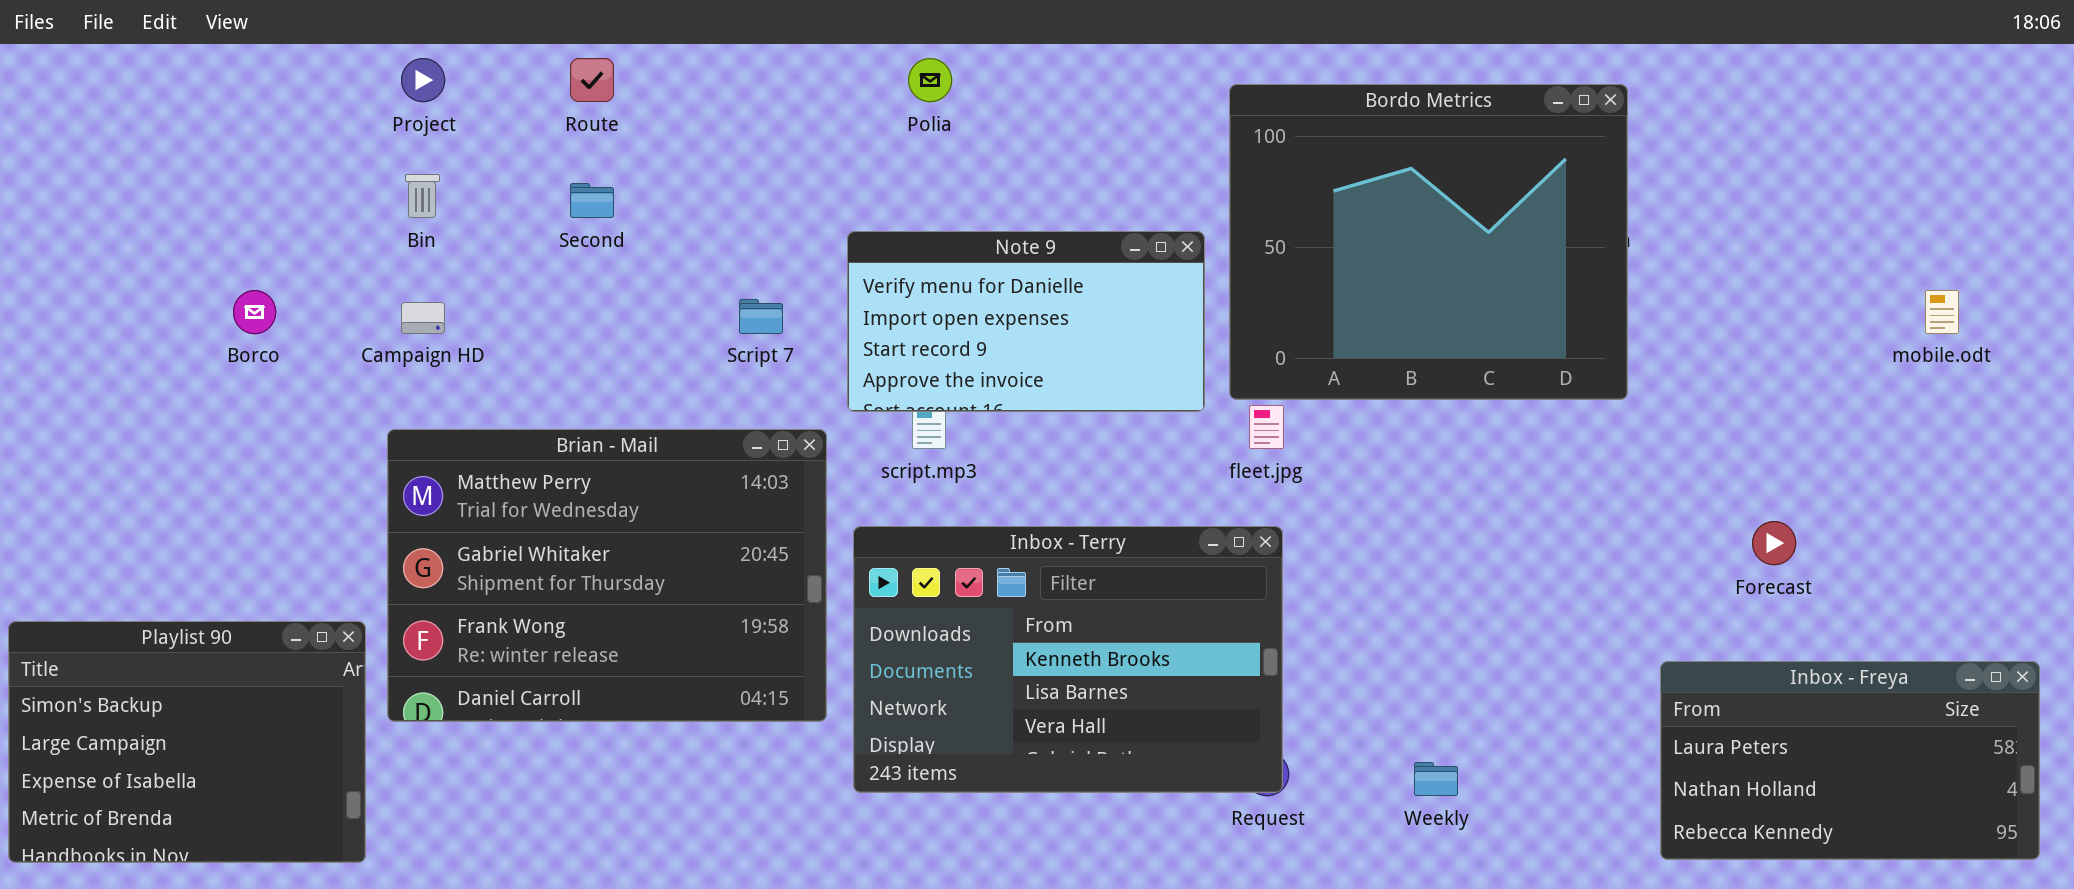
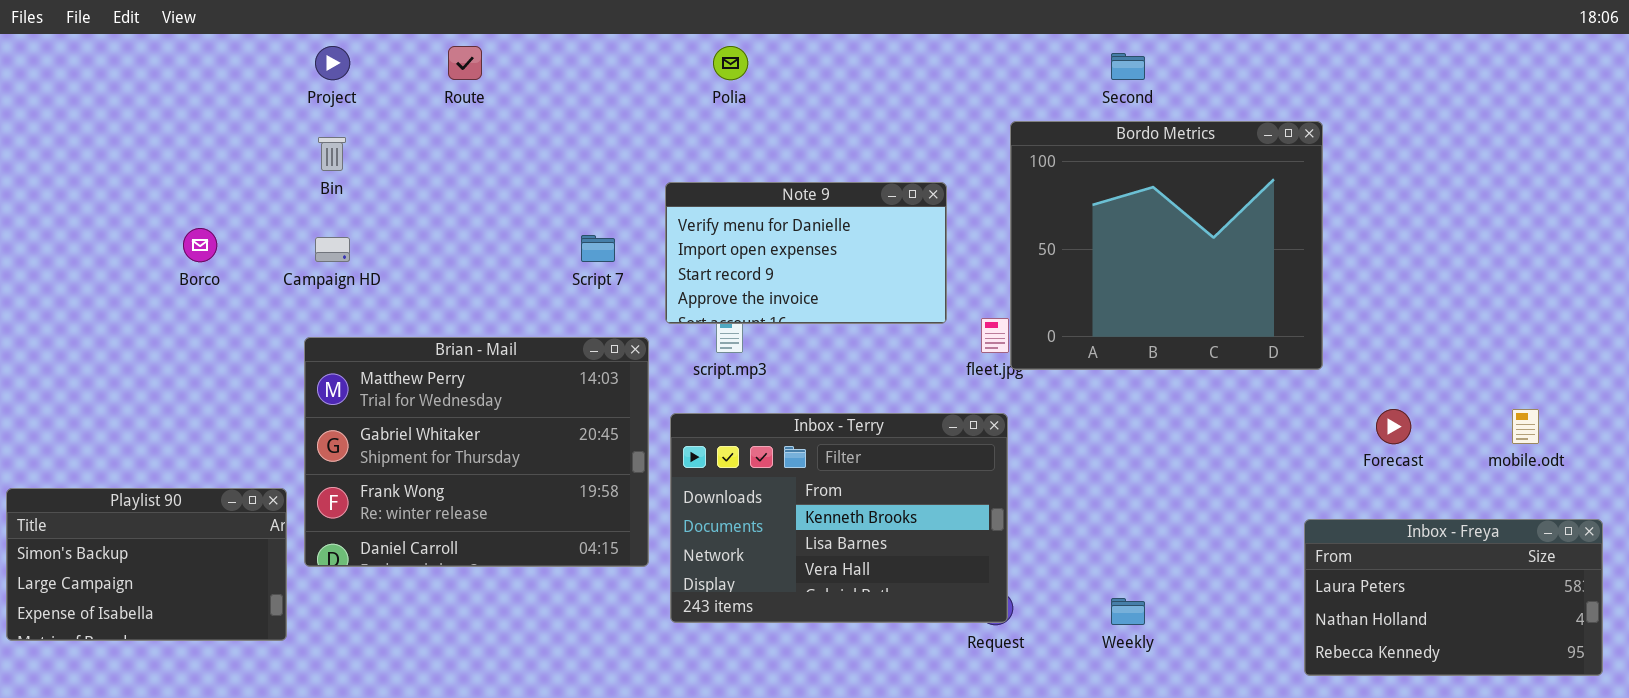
Bordo Metrics: [1229,84,1628,400] -> [1010,121,1323,370], moved
Second: [570,183,614,218] -> [1111,53,1145,80], moved
mobile.odt: [1925,290,1959,334] -> [1512,409,1539,444], moved
Playlist 90: [8,621,366,863] -> [6,488,287,641], resized

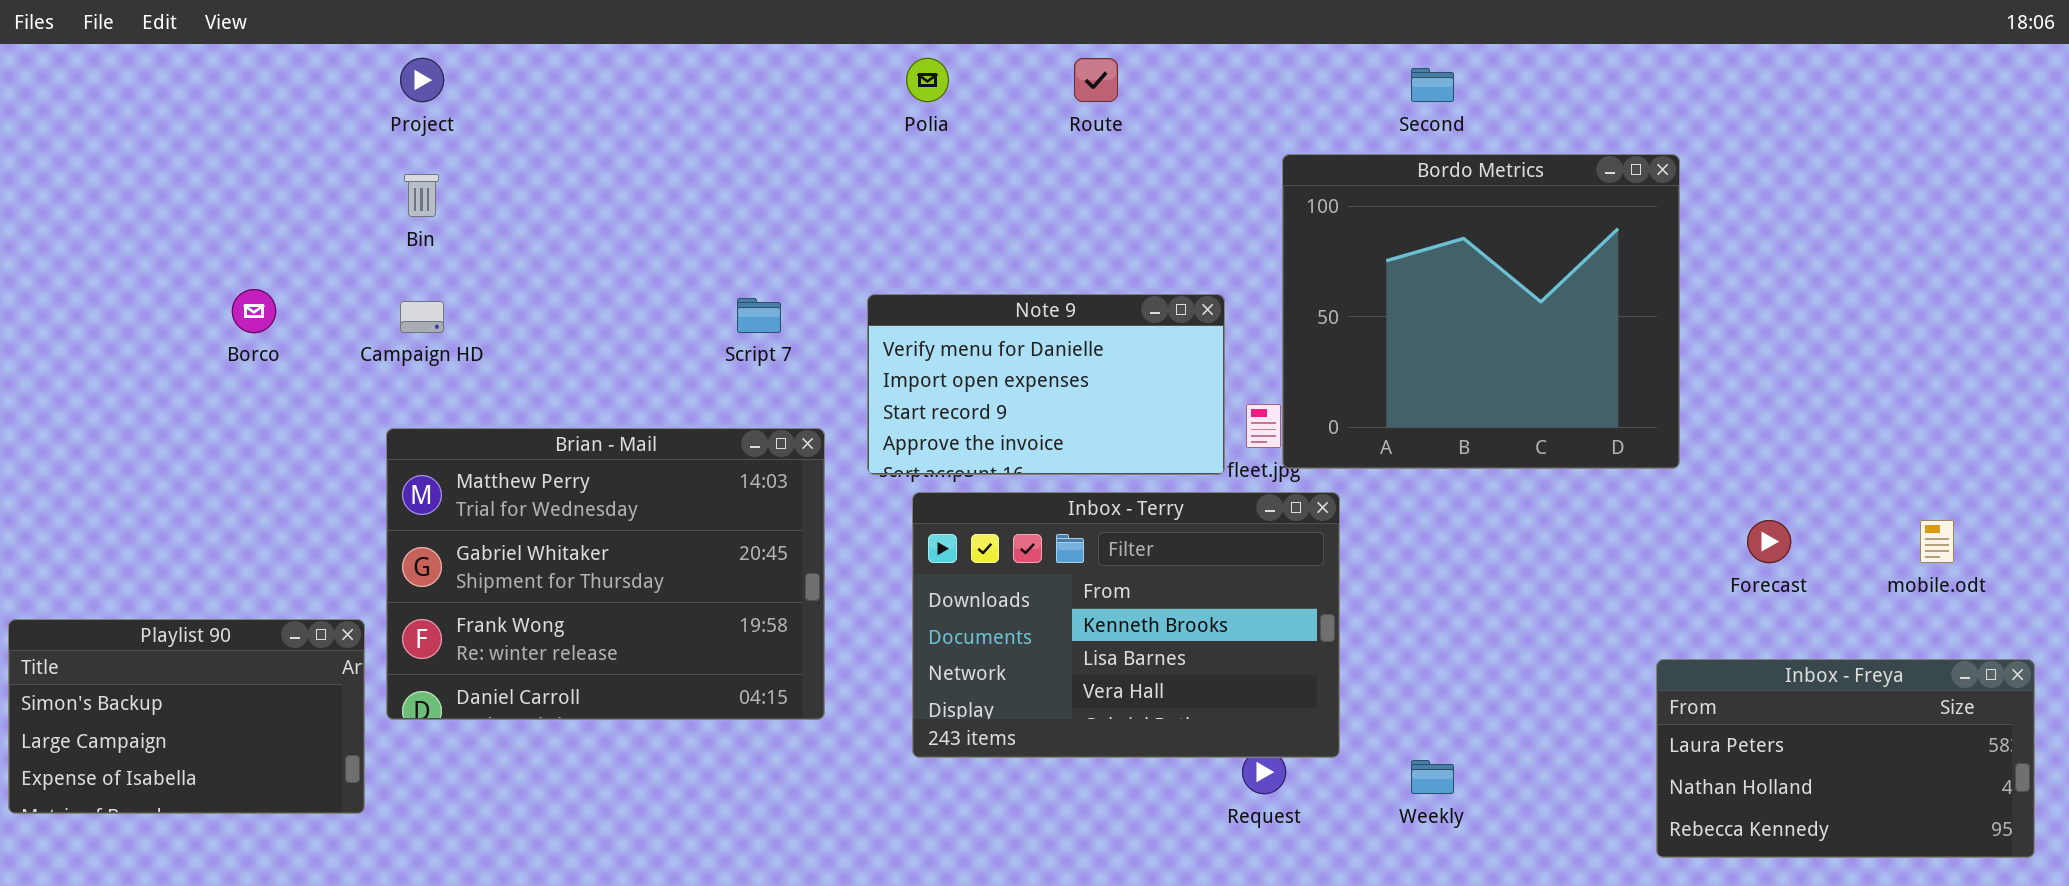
Route: [448,46,482,80] -> [1074,58,1118,102], moved
Note 9: [665,182,947,324] -> [867,294,1225,475], moved
Inbox - Terry: [670,413,1008,623] -> [912,492,1340,758], moved

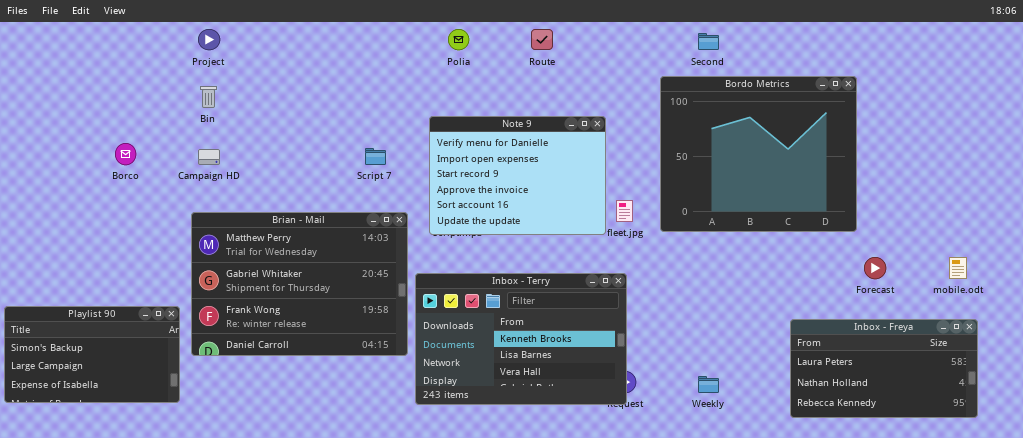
Bordo Metrics: [1282,154,1680,469] -> [660,76,857,232], moved
Note 9: [867,294,1225,475] -> [429,116,606,235], resized
Inbox - Terry: [912,492,1340,758] -> [415,273,627,405], moved
Inbox - Freya: [1656,659,2035,858] -> [790,319,978,418], moved

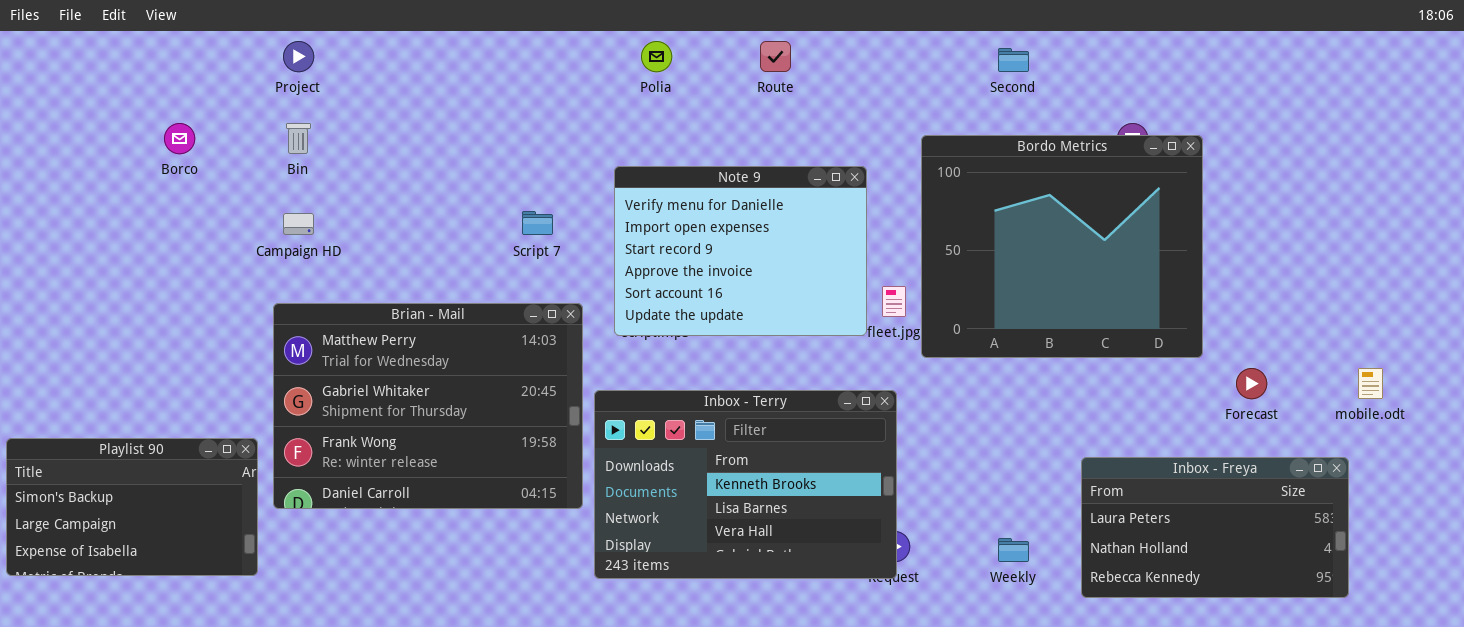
Bordo Metrics: [660,76,857,232] -> [921,135,1203,358], moved
Borco: [115,143,136,165] -> [164,123,195,154], moved
Inbox - Freya: [790,319,978,418] -> [1081,457,1349,598], moved

